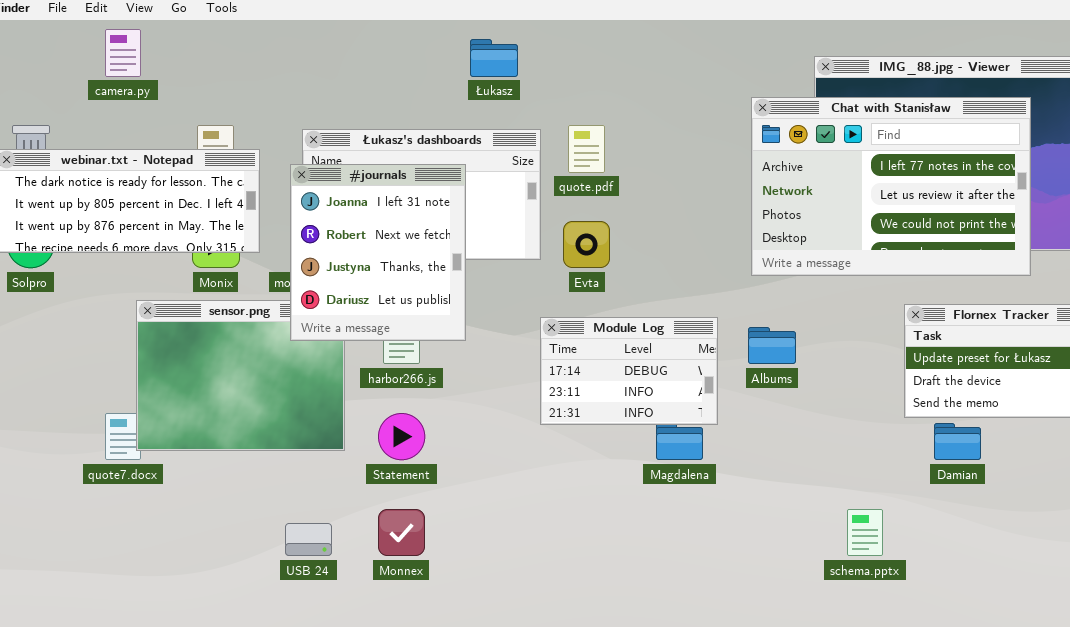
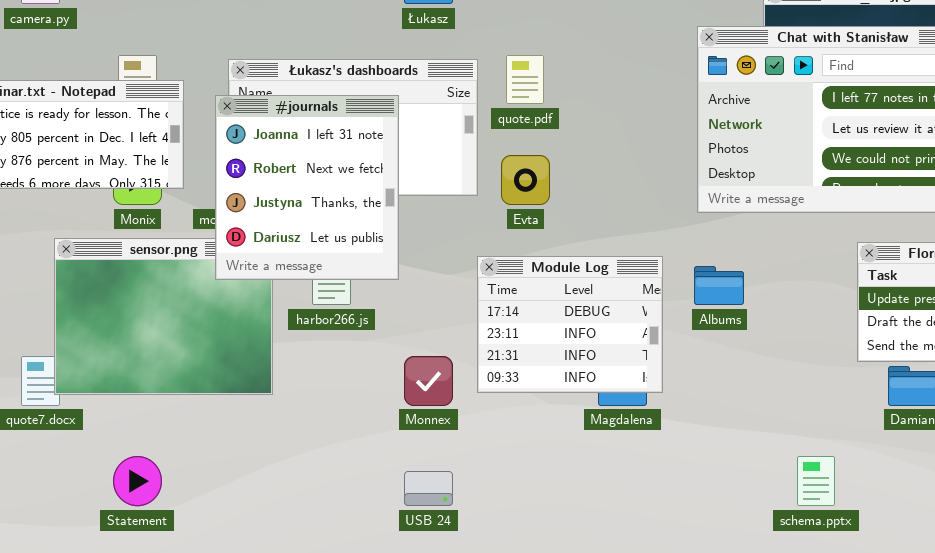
Module Log: [540,317,718,425] -> [477,256,663,393], resized
Statement: [378,413,425,460] -> [113,456,162,506], moved
Monnex: [378,509,425,556] -> [404,356,453,406], moved
USB 24: [285,523,332,556] -> [404,471,453,506], moved

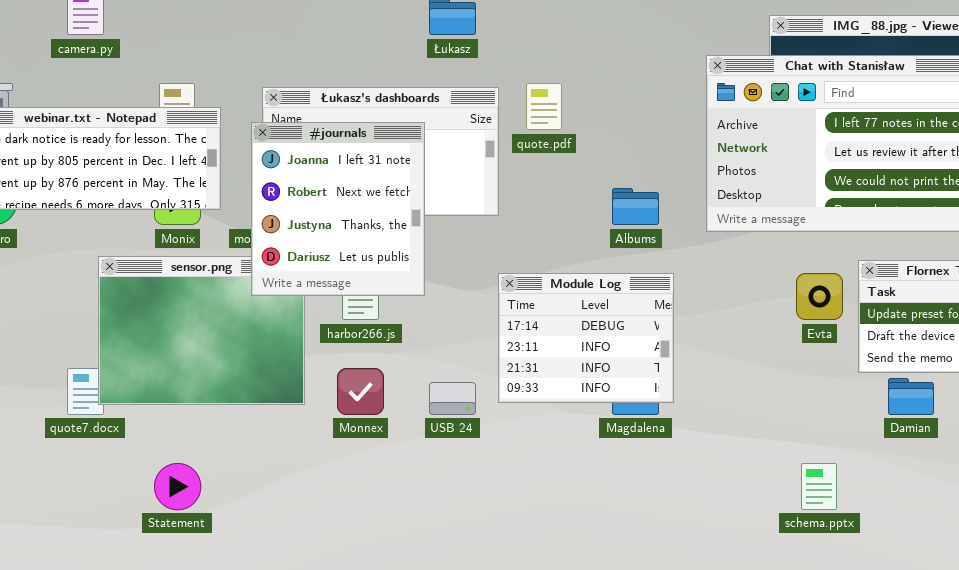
Evta: [501,155,550,205] -> [796,273,843,320], moved
Albums: [694,266,744,305] -> [612,188,659,225], moved
Monnex: [404,356,453,406] -> [337,368,384,415], moved
USB 24: [404,471,453,506] -> [429,382,476,415], moved

